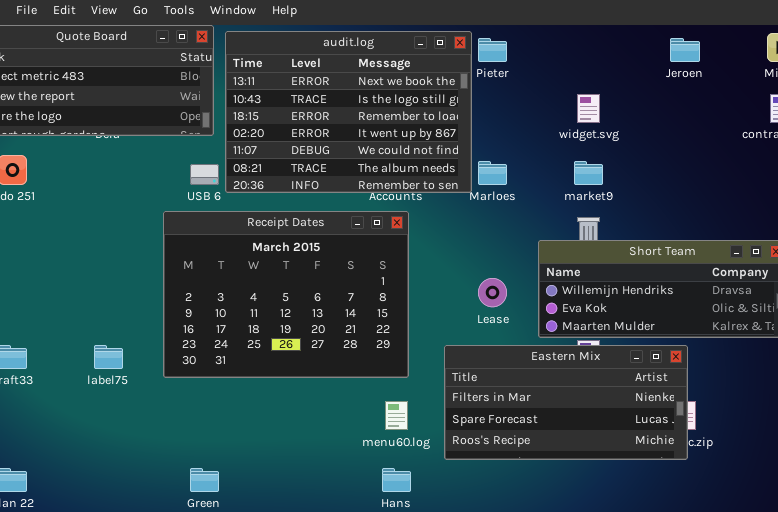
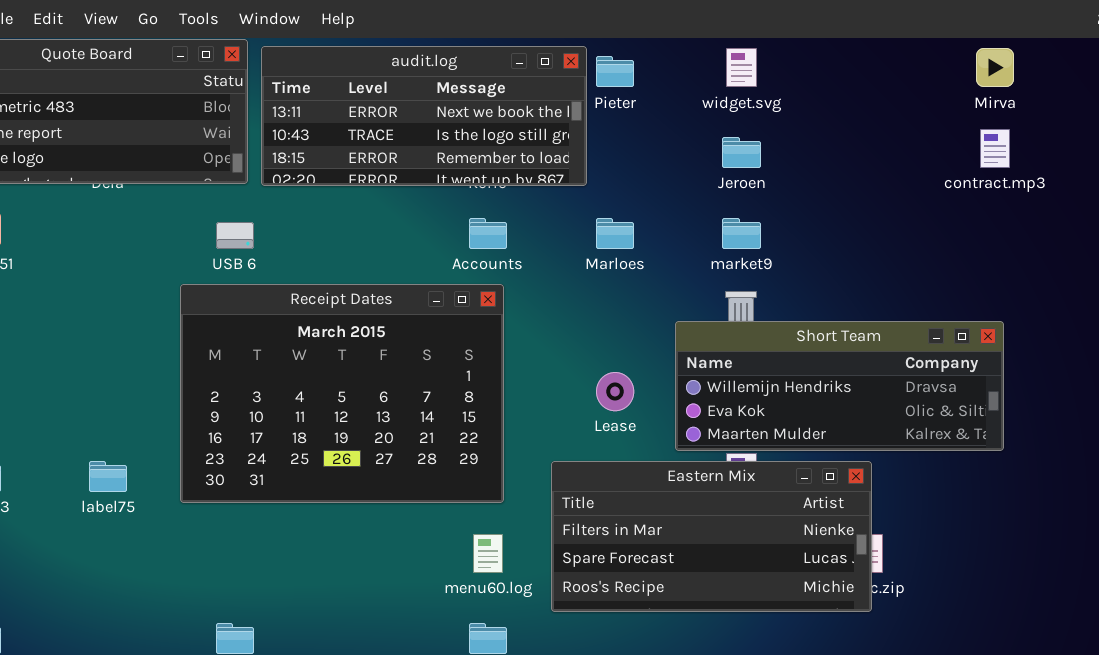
audit.log: [225,31,472,193] -> [261,46,587,186], resized
Jeroen: [670,38,700,62] -> [722,137,761,168], moved
widget.svg: [577,94,600,123] -> [726,48,757,87], moved

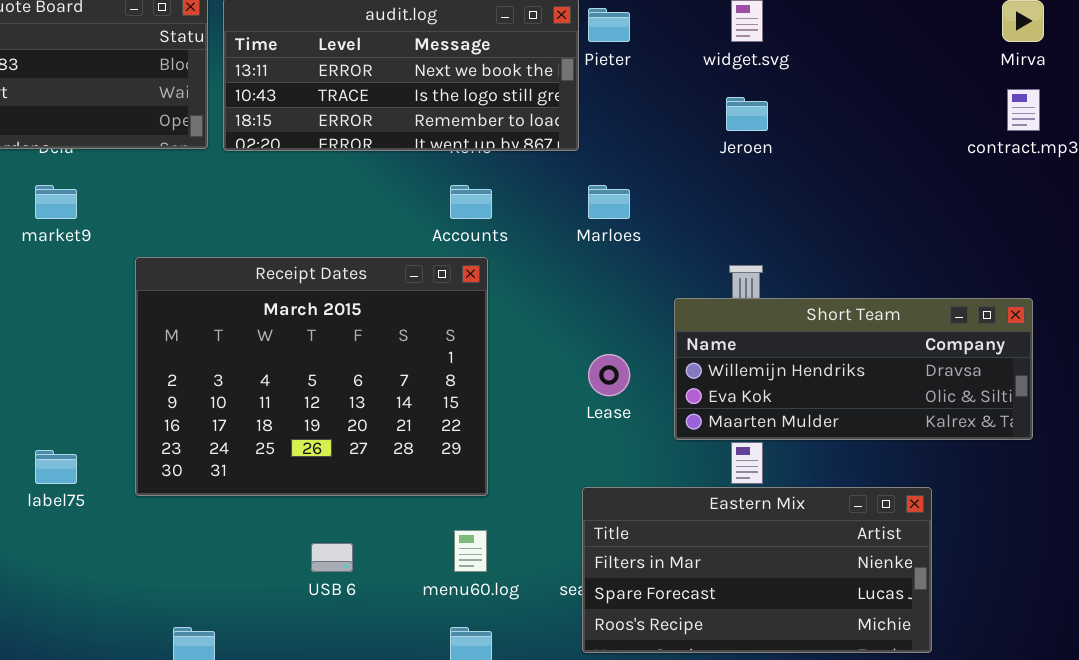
market9: [722,218,761,249] -> [35,185,77,219], moved
USB 6: [216,222,254,249] -> [311,543,353,572], moved
Eastern Mix: [551,461,872,612] -> [582,487,932,653], moved

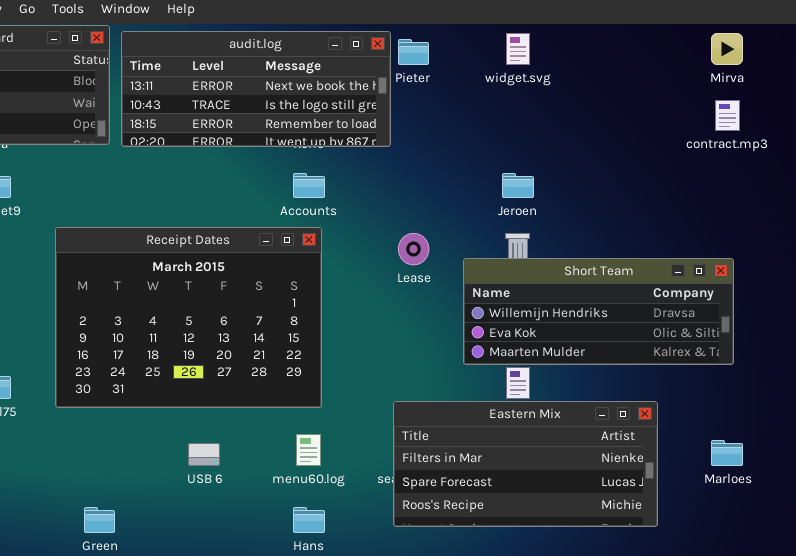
Jeroen: [726,97,768,131] -> [502,173,534,198], moved
Marloes: [588,185,630,219] -> [711,440,743,466], moved
Lease: [588,354,630,396] -> [398,233,429,265], moved

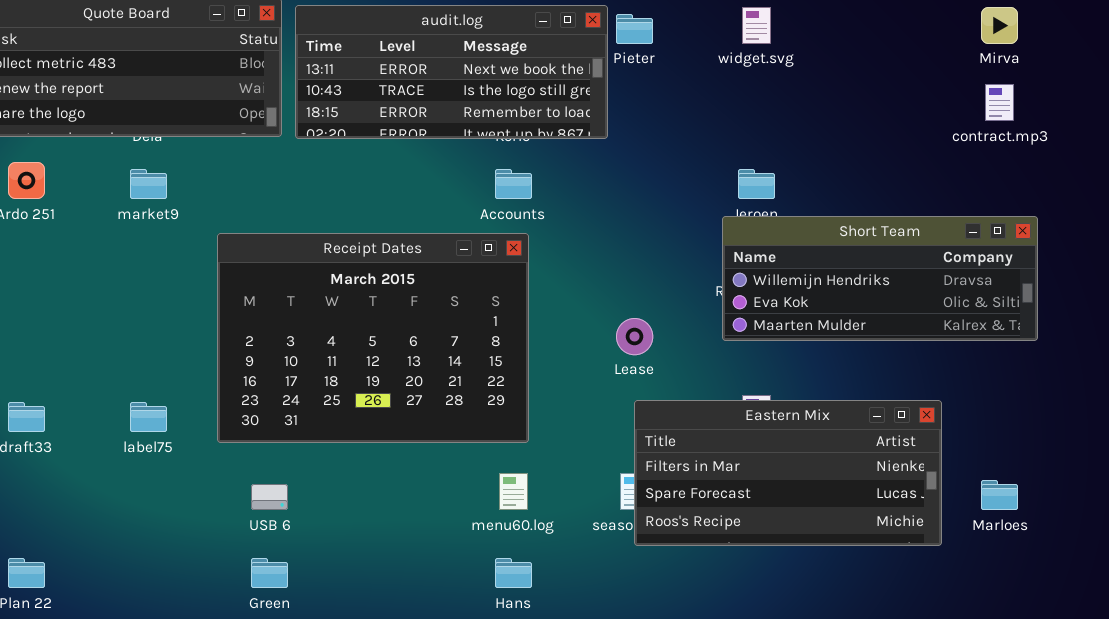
Lease: [398,233,429,265] -> [616,318,653,355], moved
Short Team: [463,258,734,365] -> [722,216,1038,341], moved
Eastern Mix: [393,401,658,527] -> [634,400,942,546], moved
USB 6: [188,443,220,466] -> [251,484,288,510], moved

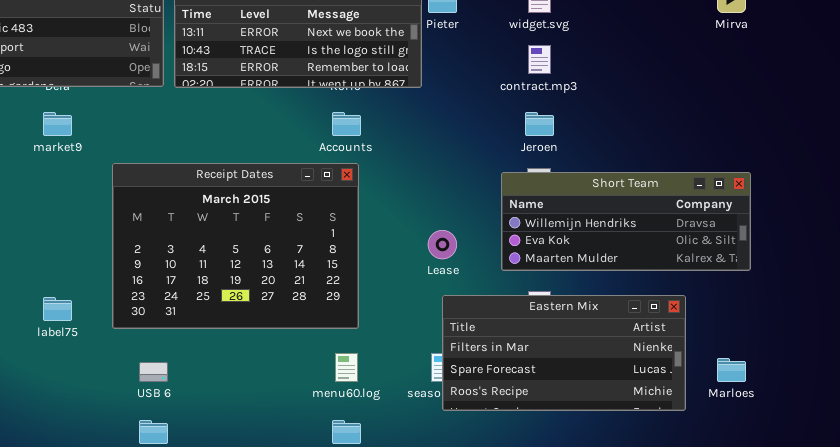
contract.mp3: [985,84,1014,121] -> [528,45,551,74], moved
Short Team: [722,216,1038,341] -> [501,172,751,271], moved

